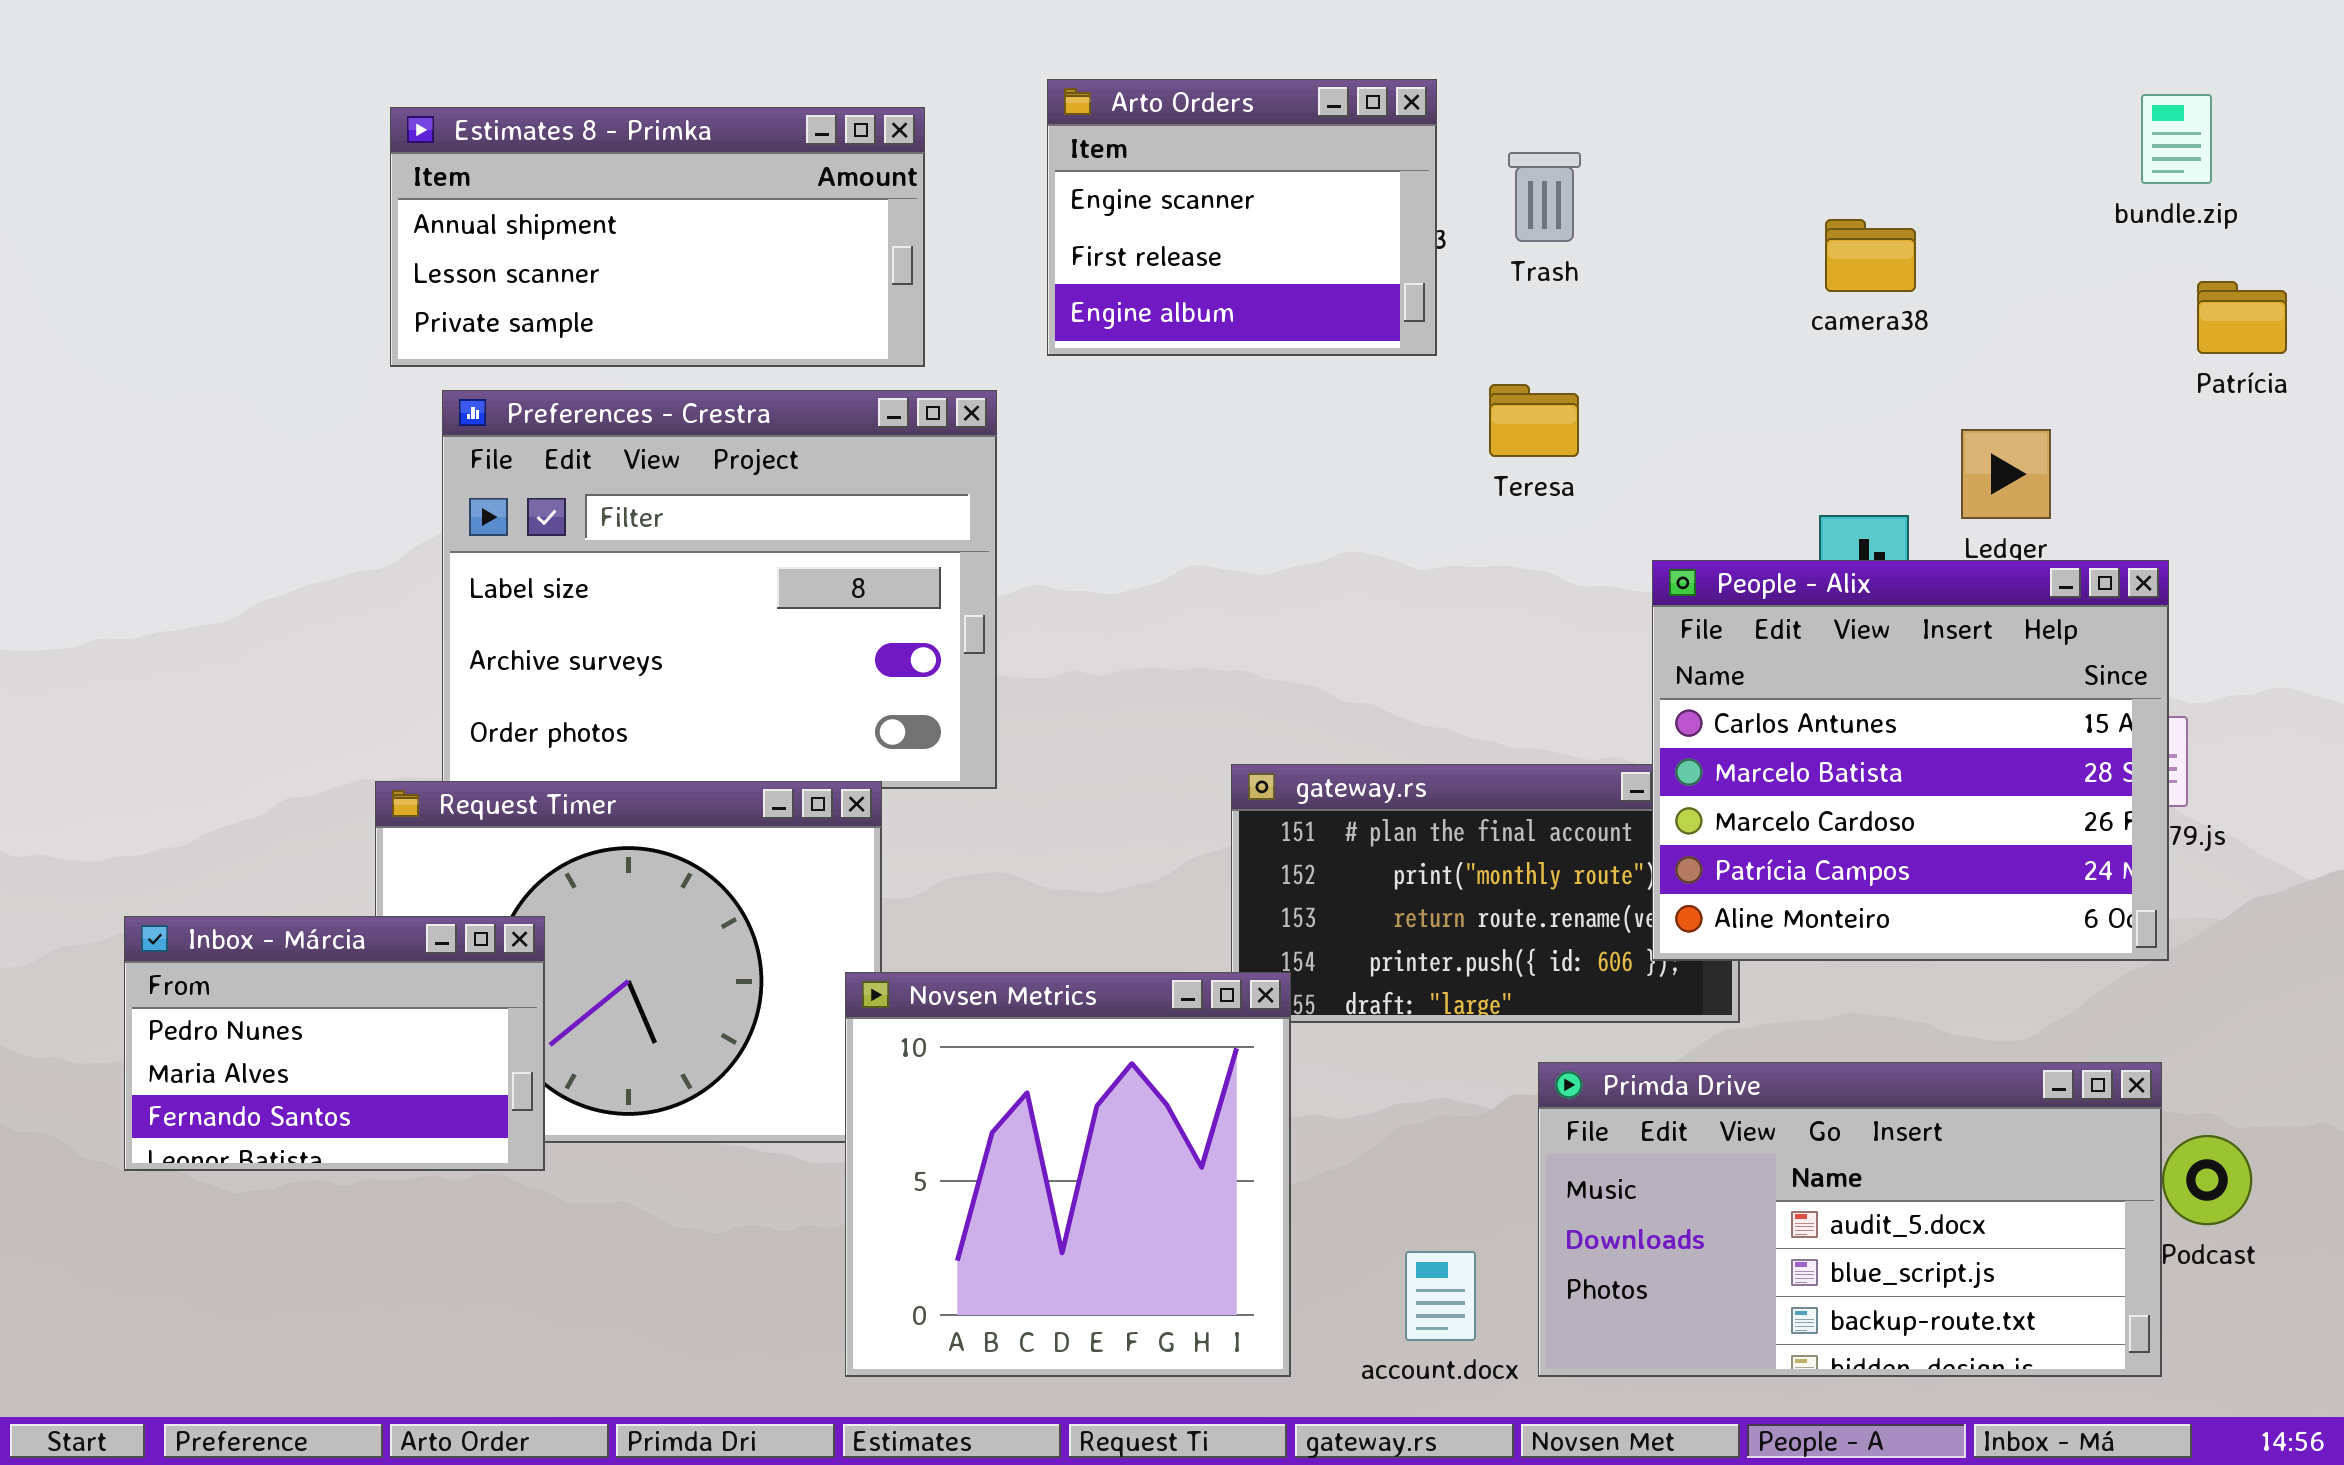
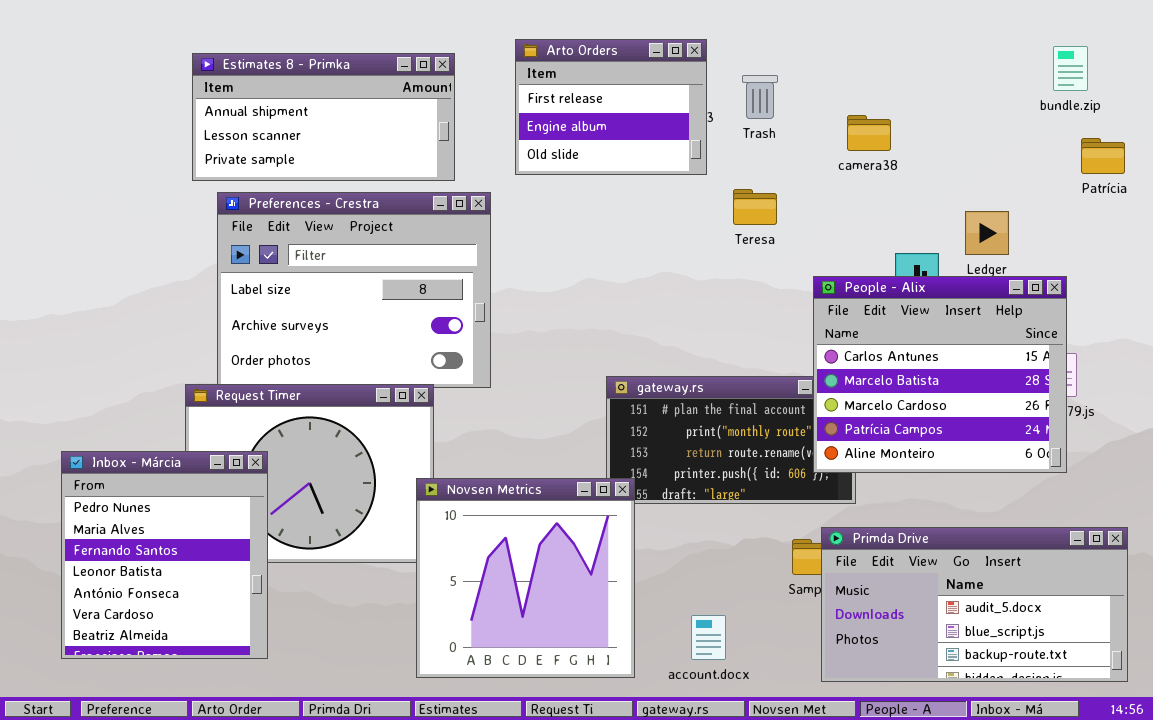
Arto Orders: [1047,79,1437,356] -> [515,39,707,175], scrolled down 1 row
camera38: [1825,219,1916,292] -> [847,115,891,151], moved
Inbox - Márcia: [124,916,545,1171] -> [61,451,268,659], resized
Primda Drive: [1538,1062,2162,1377] -> [821,527,1128,682], moved

